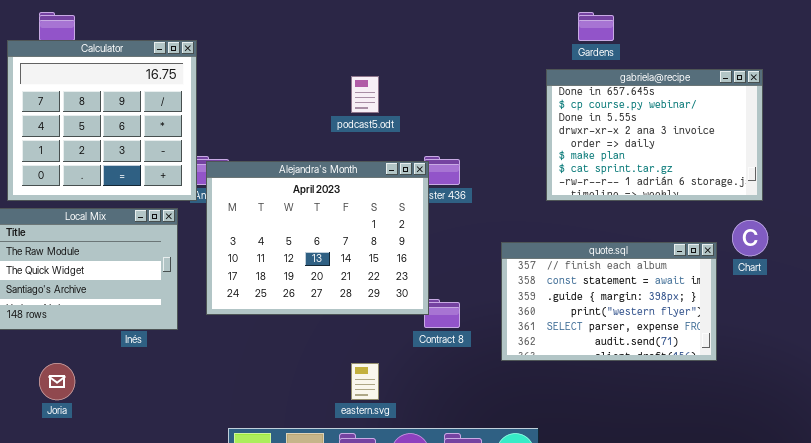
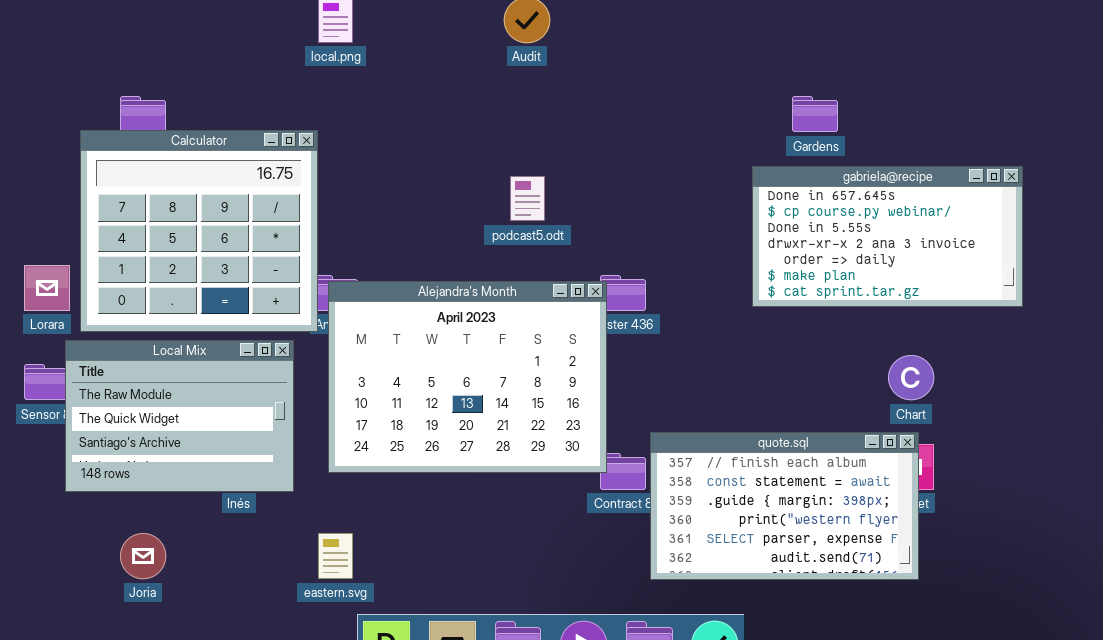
gabriela@recipe: [546,69,763,201] -> [752,166,1023,307], resized
Chart: [732,220,768,256] -> [888,355,934,400], moved
quote.sql: [501,242,717,361] -> [650,432,919,580], moved
eastern.svg: [351,363,379,400] -> [318,533,353,579], moved

